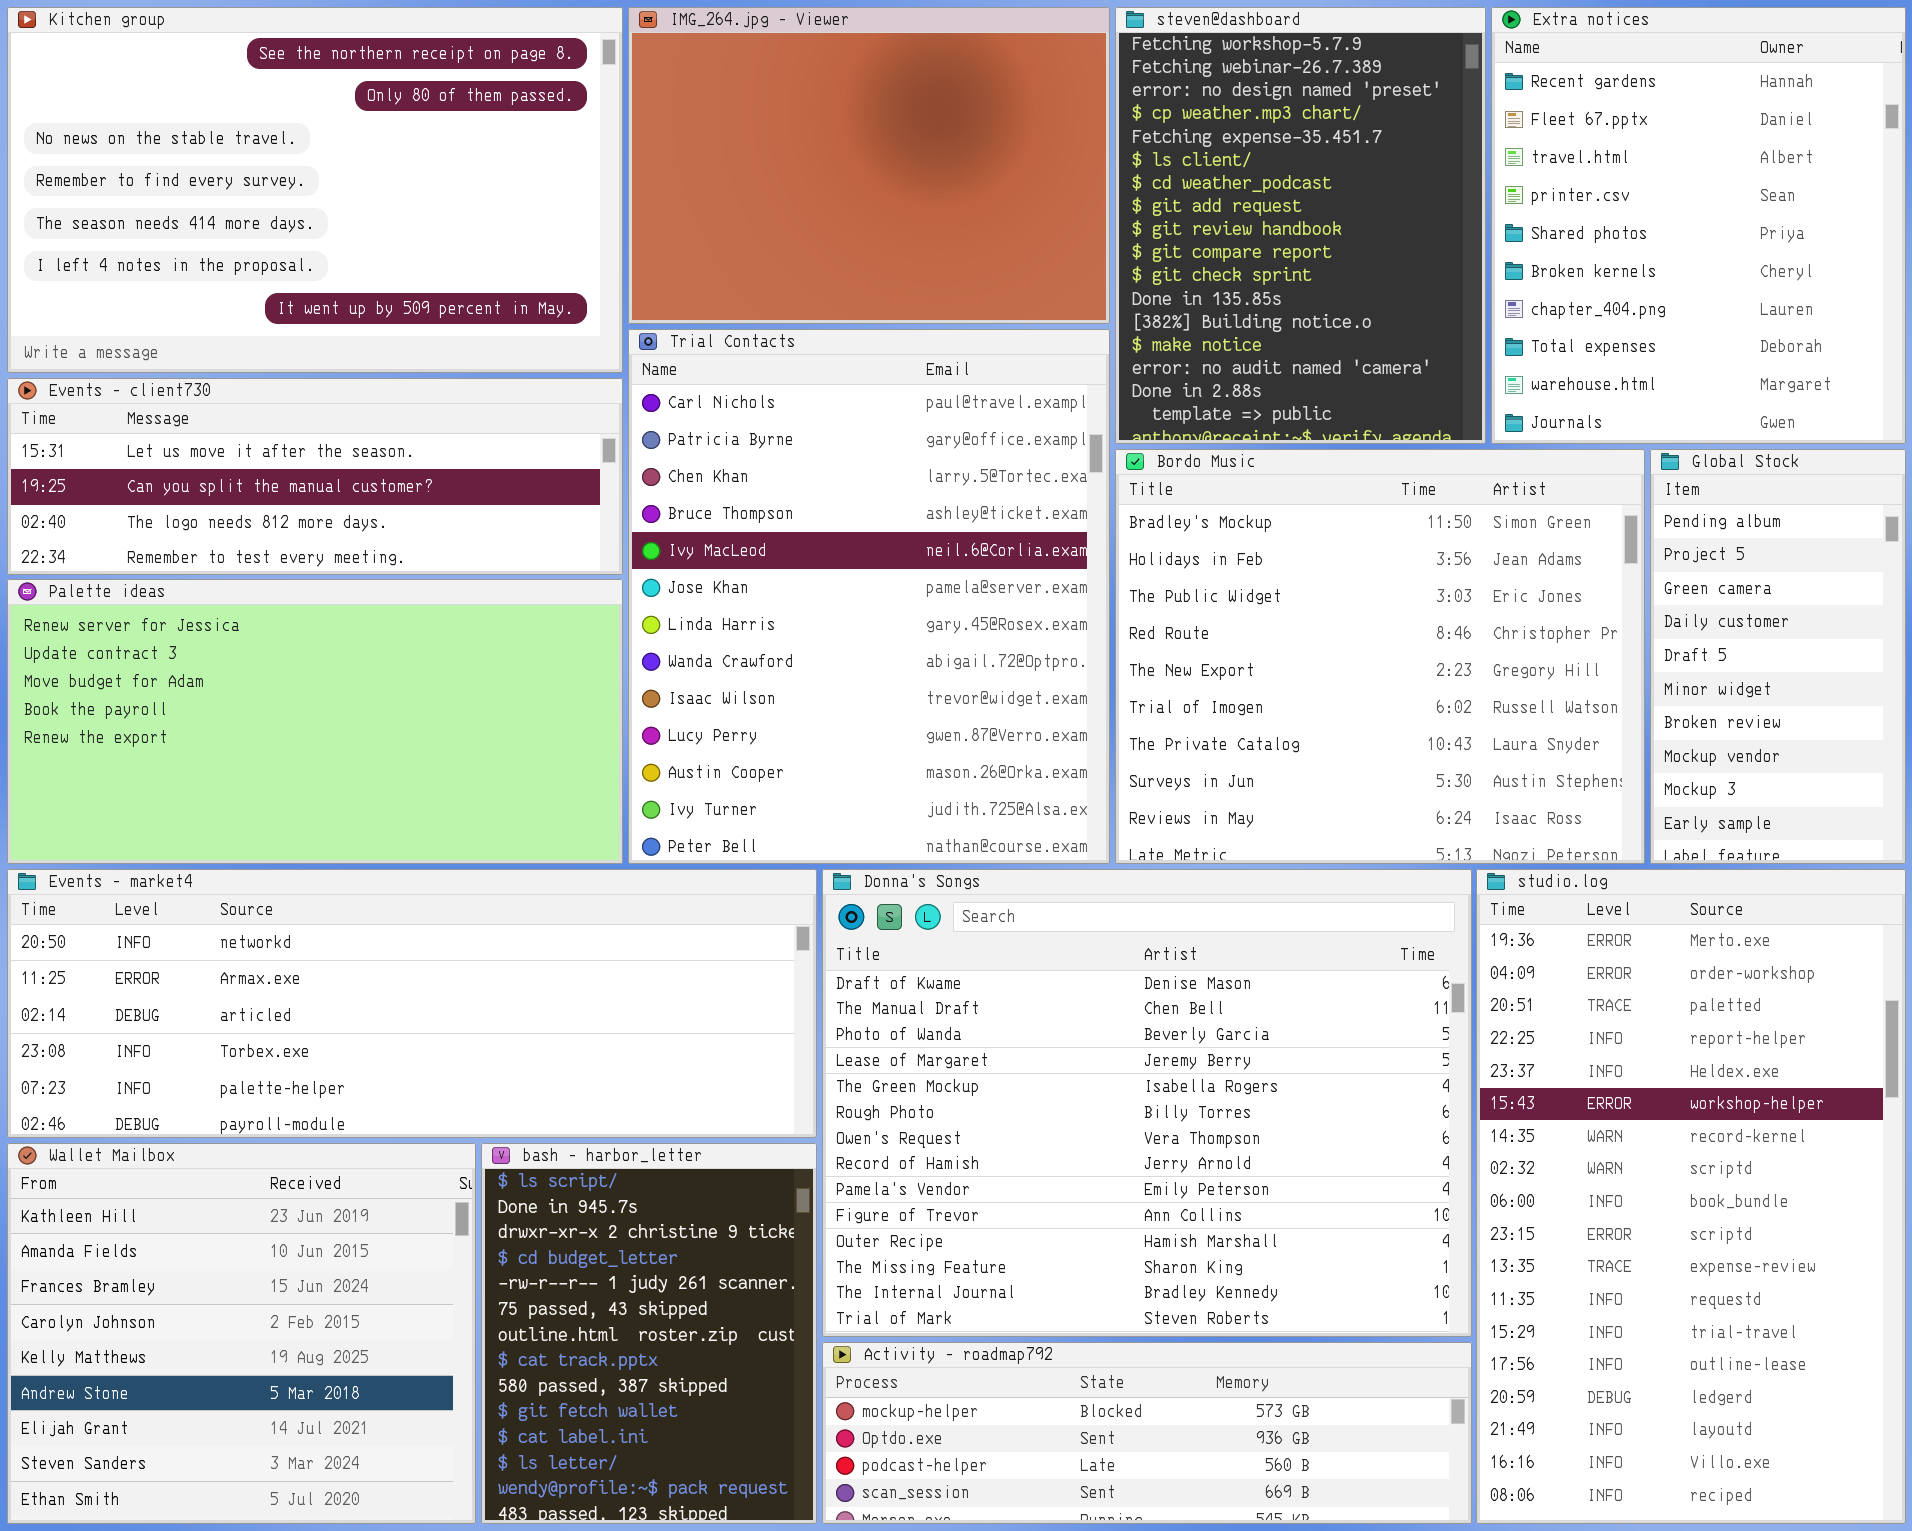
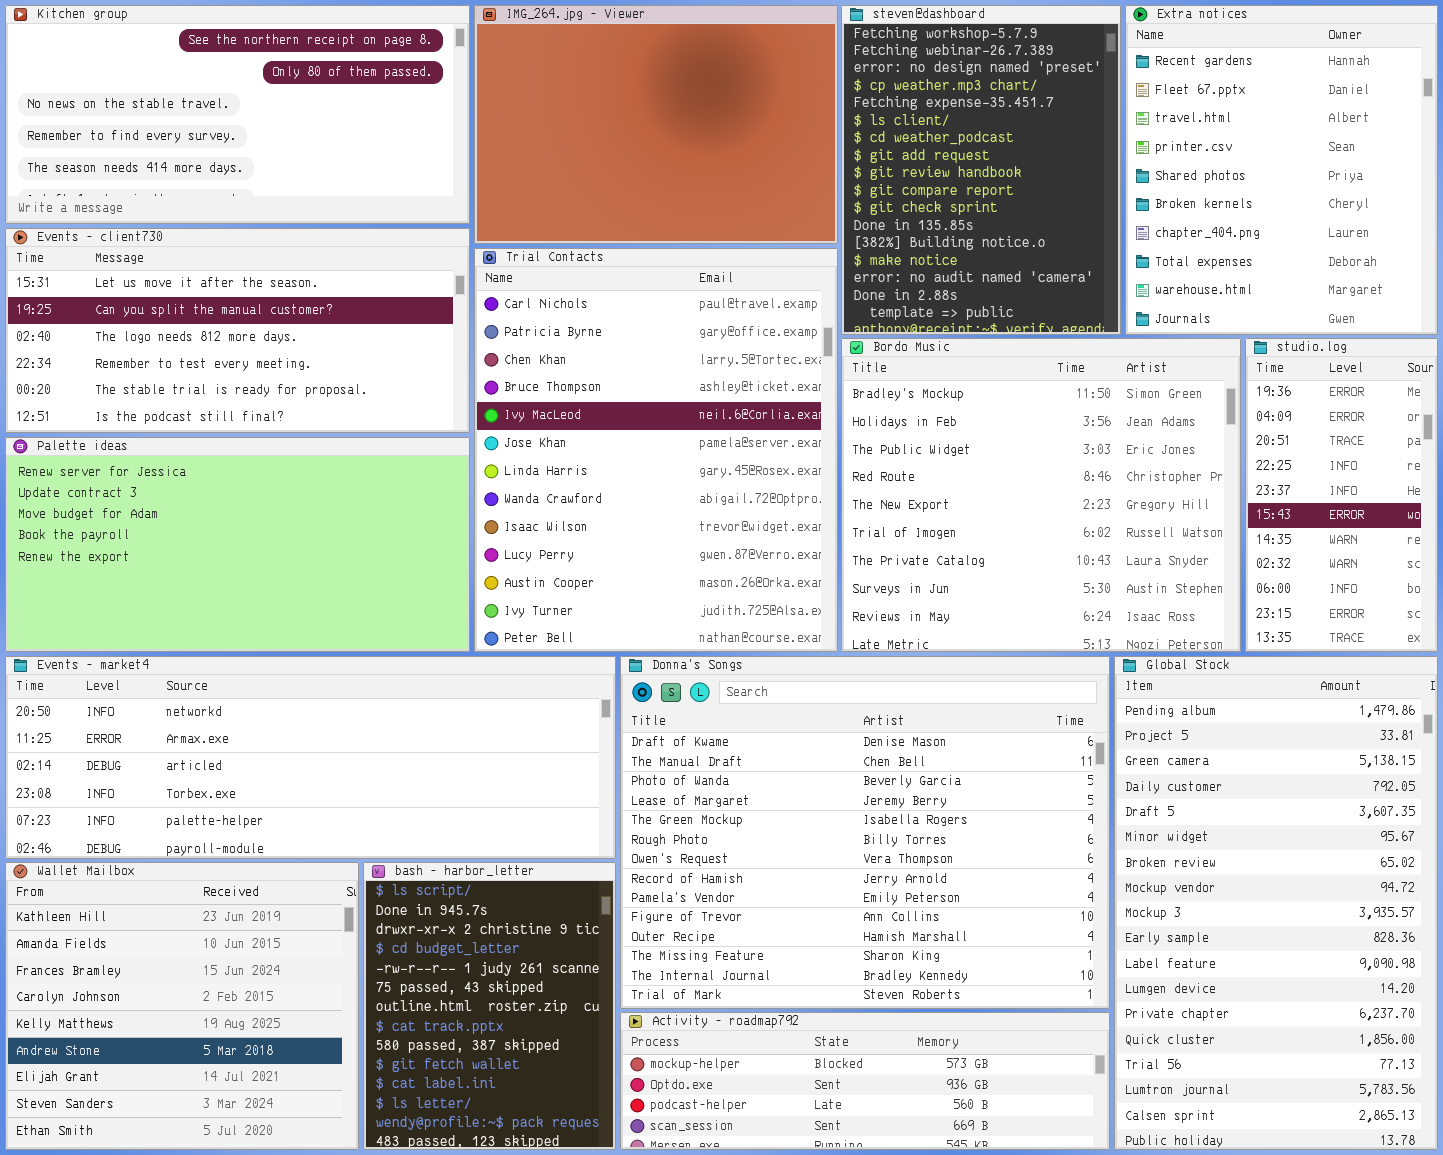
Kitchen group: [7,7,623,373] -> [5,5,470,224], resized
Events - client730: [7,378,623,575] -> [5,228,470,433], resized
Global Stock: [1650,449,1906,864] -> [1114,656,1438,1150], moved, resized
studio.log: [1476,869,1906,1524] -> [1245,338,1438,652], moved, resized

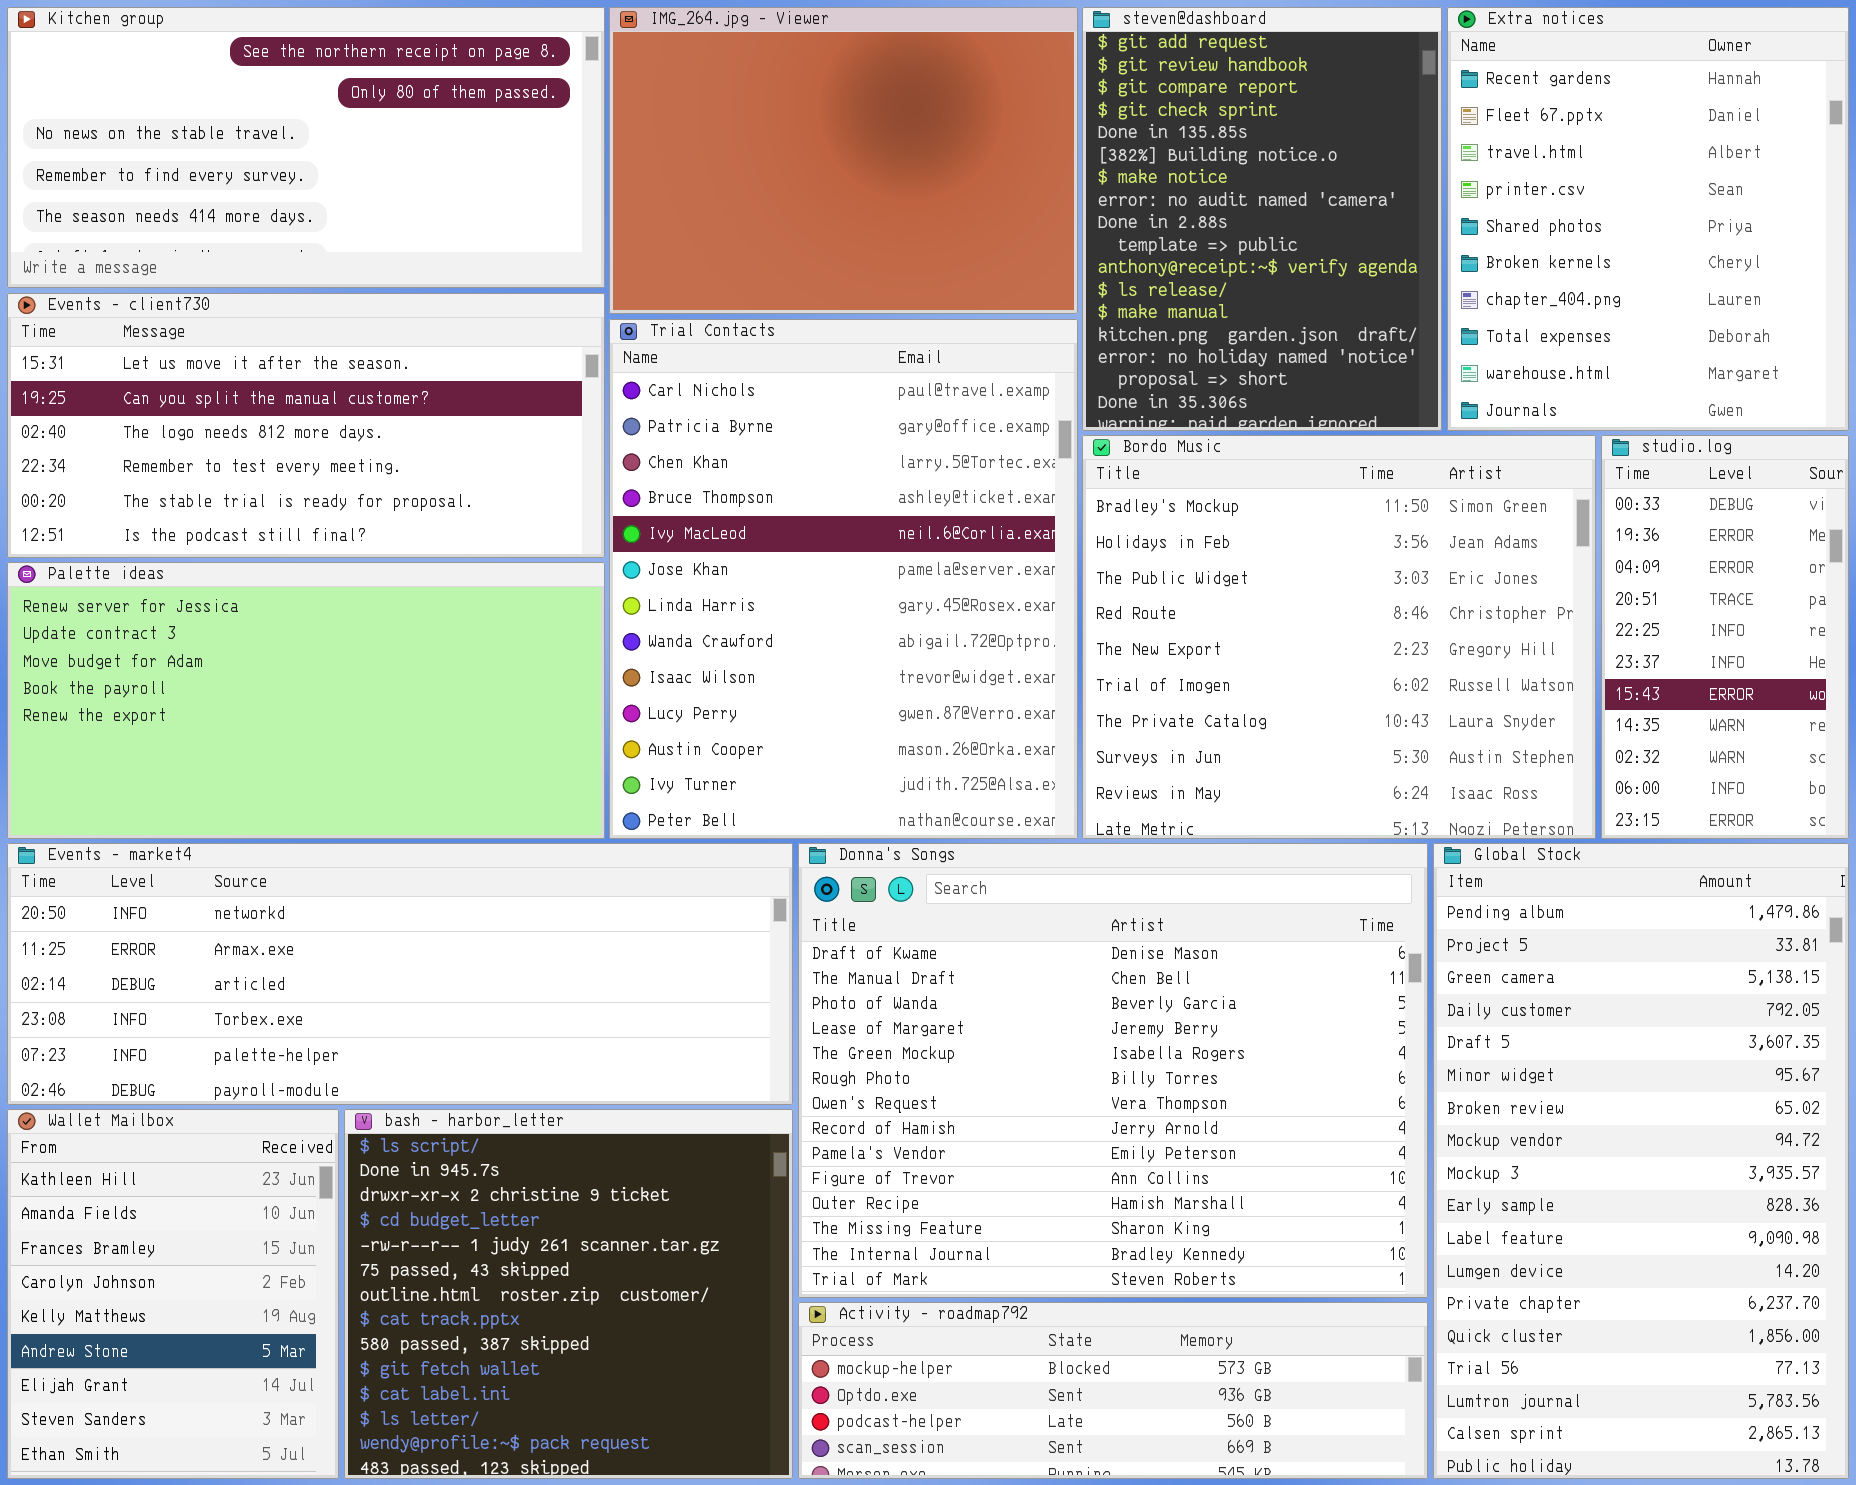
steven@dashboard: [841,5,1121,335] -> [1082,7,1442,431], scrolled down 7 rows
studio.log: [1245,338,1438,652] -> [1601,435,1849,839], scrolled up 1 row
Wallet Mailbox: [5,862,359,1150] -> [7,1109,339,1479], resized
bash - harbor_letter: [363,862,616,1150] -> [344,1109,793,1479], resized

